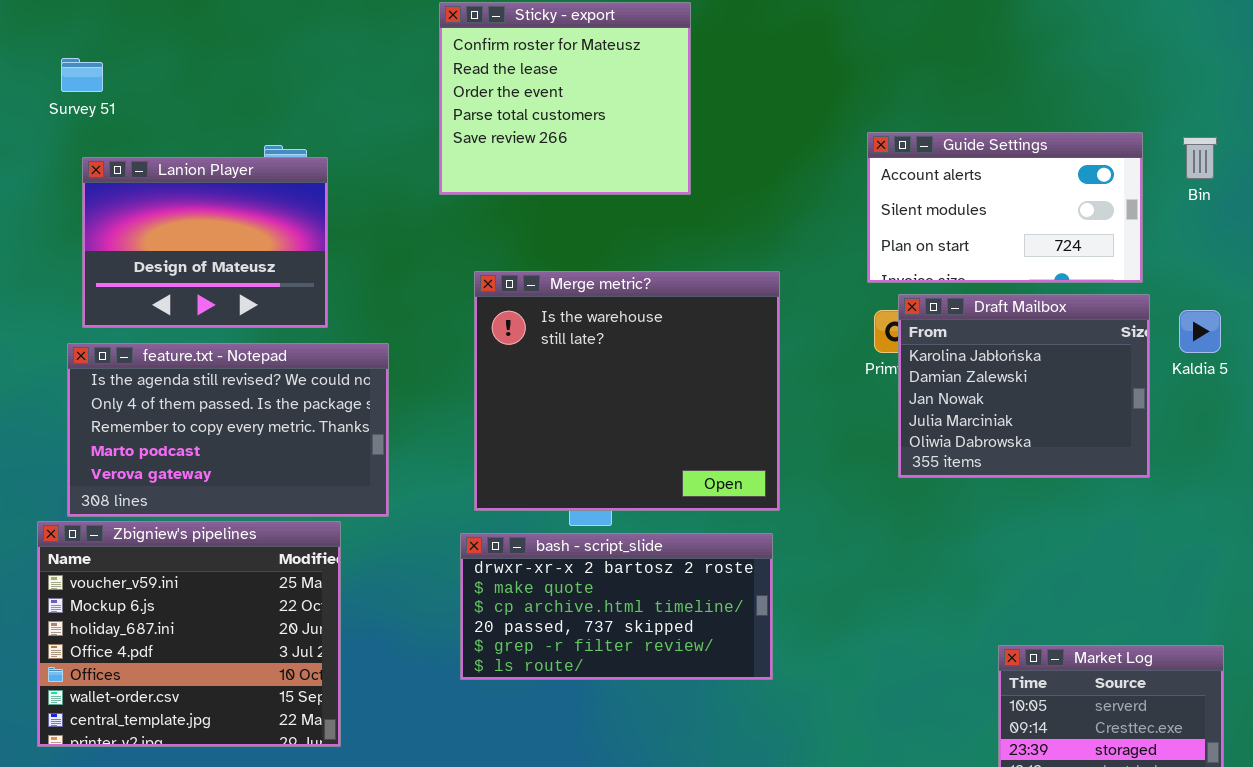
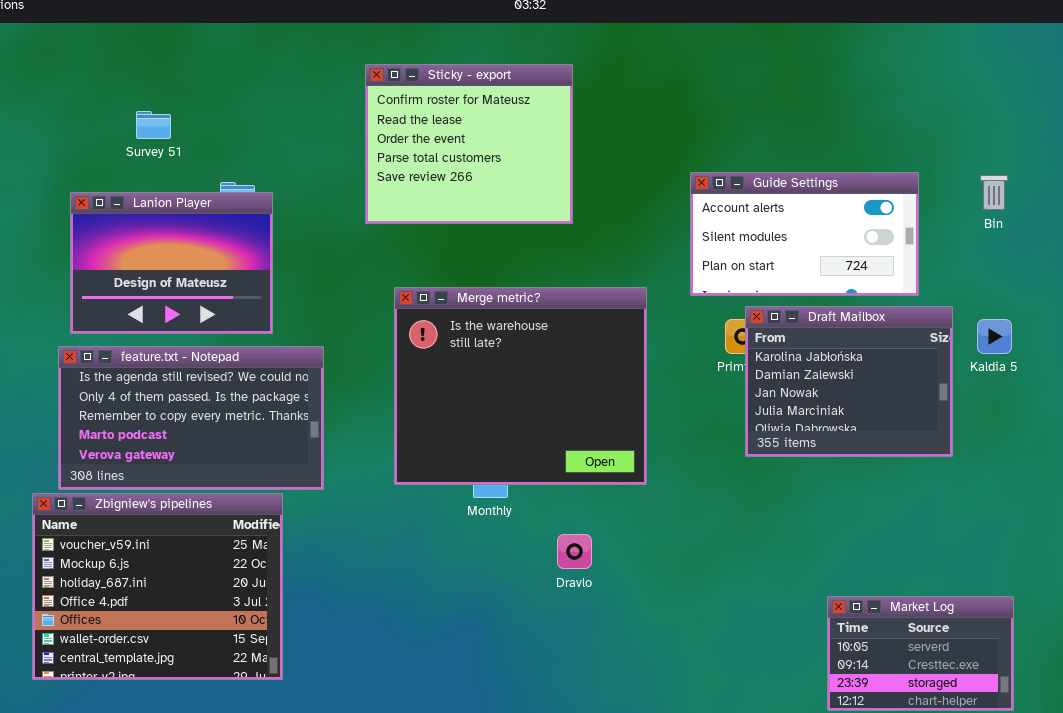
Survey 51: [61,58,103,92] -> [136,111,171,139], moved
Guide Settings: [867,132,1143,283] -> [690,172,919,296], moved
bash - script_slide: [460,533,773,680] -> none, closed

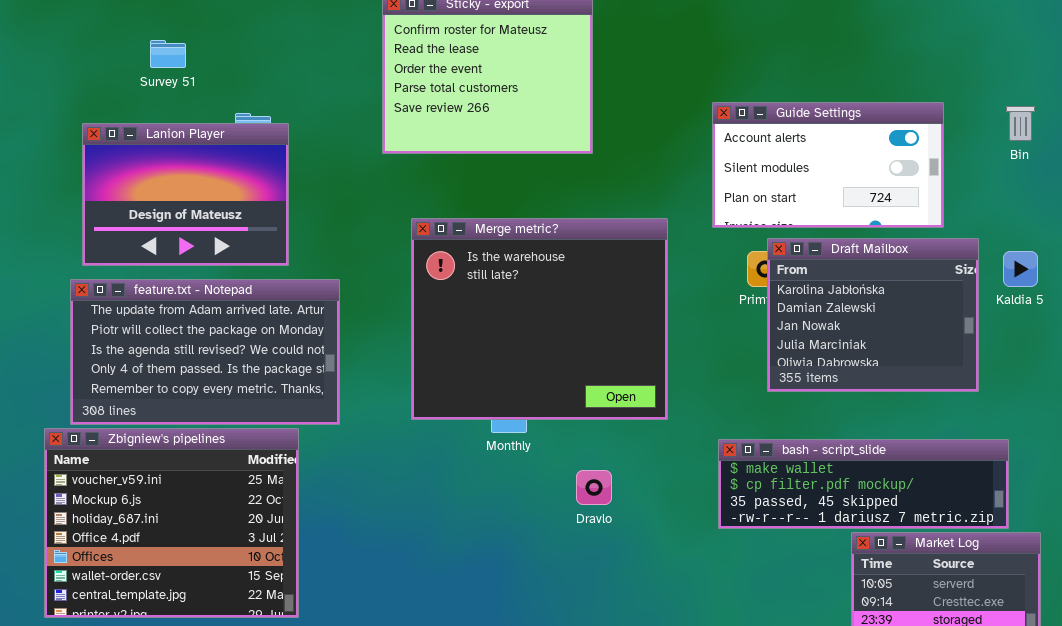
feature.txt - Notepad: [58,346,324,490] -> [70,279,340,425], scrolled up 2 rows
bash - script_slide: none -> [718,439,1009,529], opened

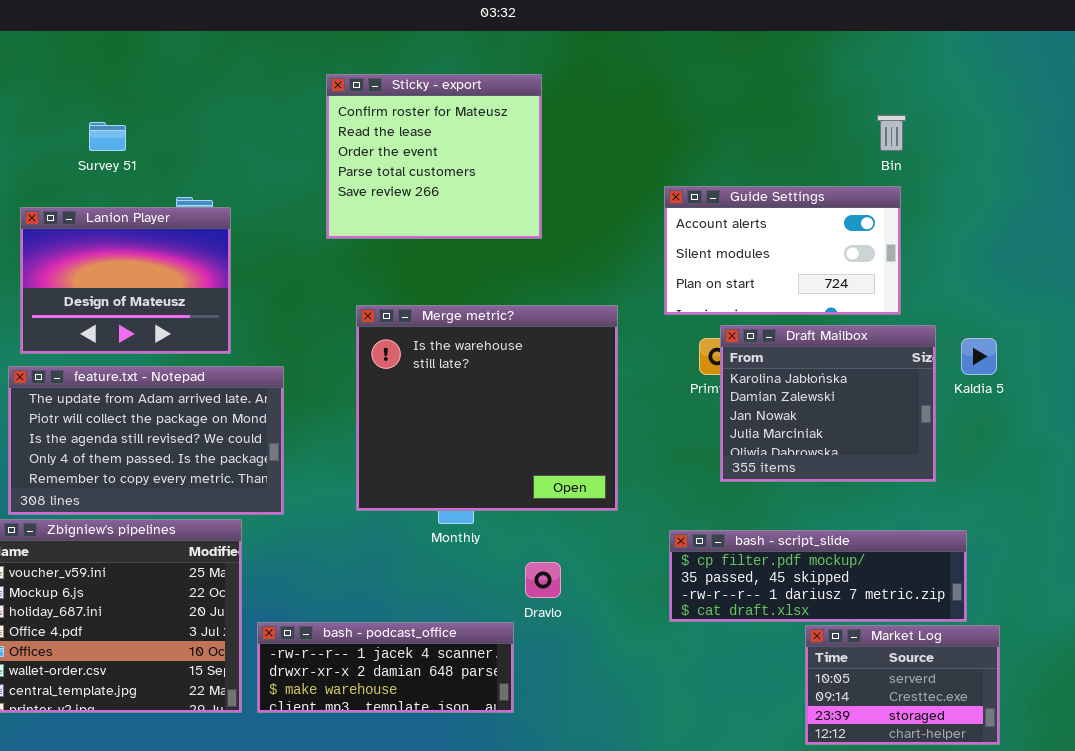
Bin: [1006,106,1035,141] -> [877,115,906,151], moved
bash - script_slide: [718,439,1009,529] -> [669,530,967,622], scrolled down 1 row
bash - podcast_office: none -> [257,622,514,713], opened

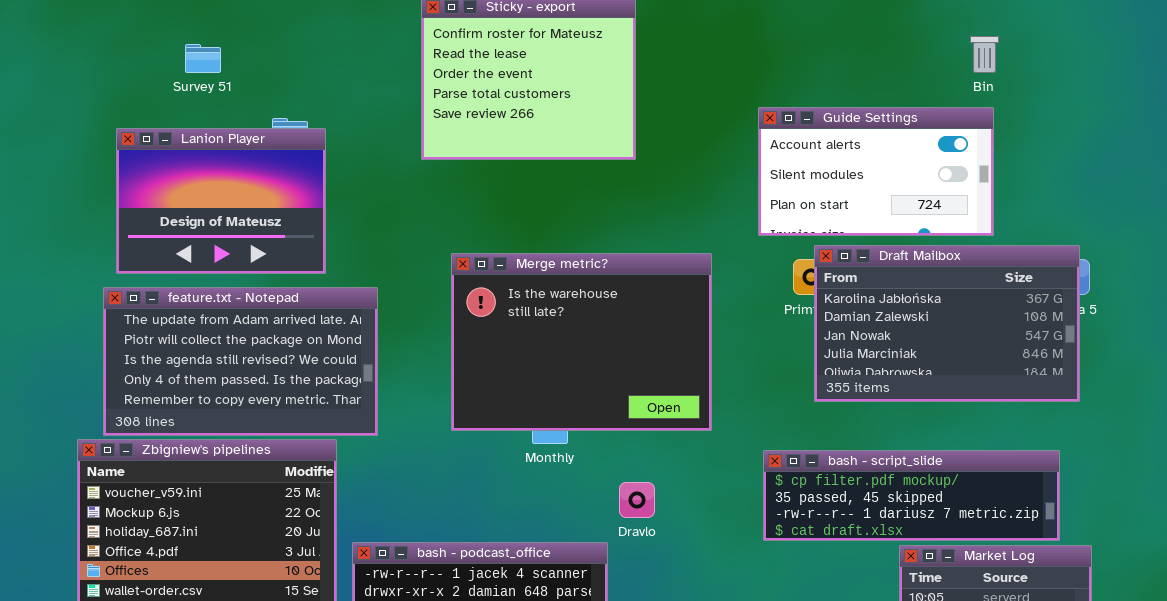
Merge metric?: [356,305,618,511] -> [451,253,712,431], resized
Draft Mailbox: [720,325,936,482] -> [814,245,1080,402], resized

